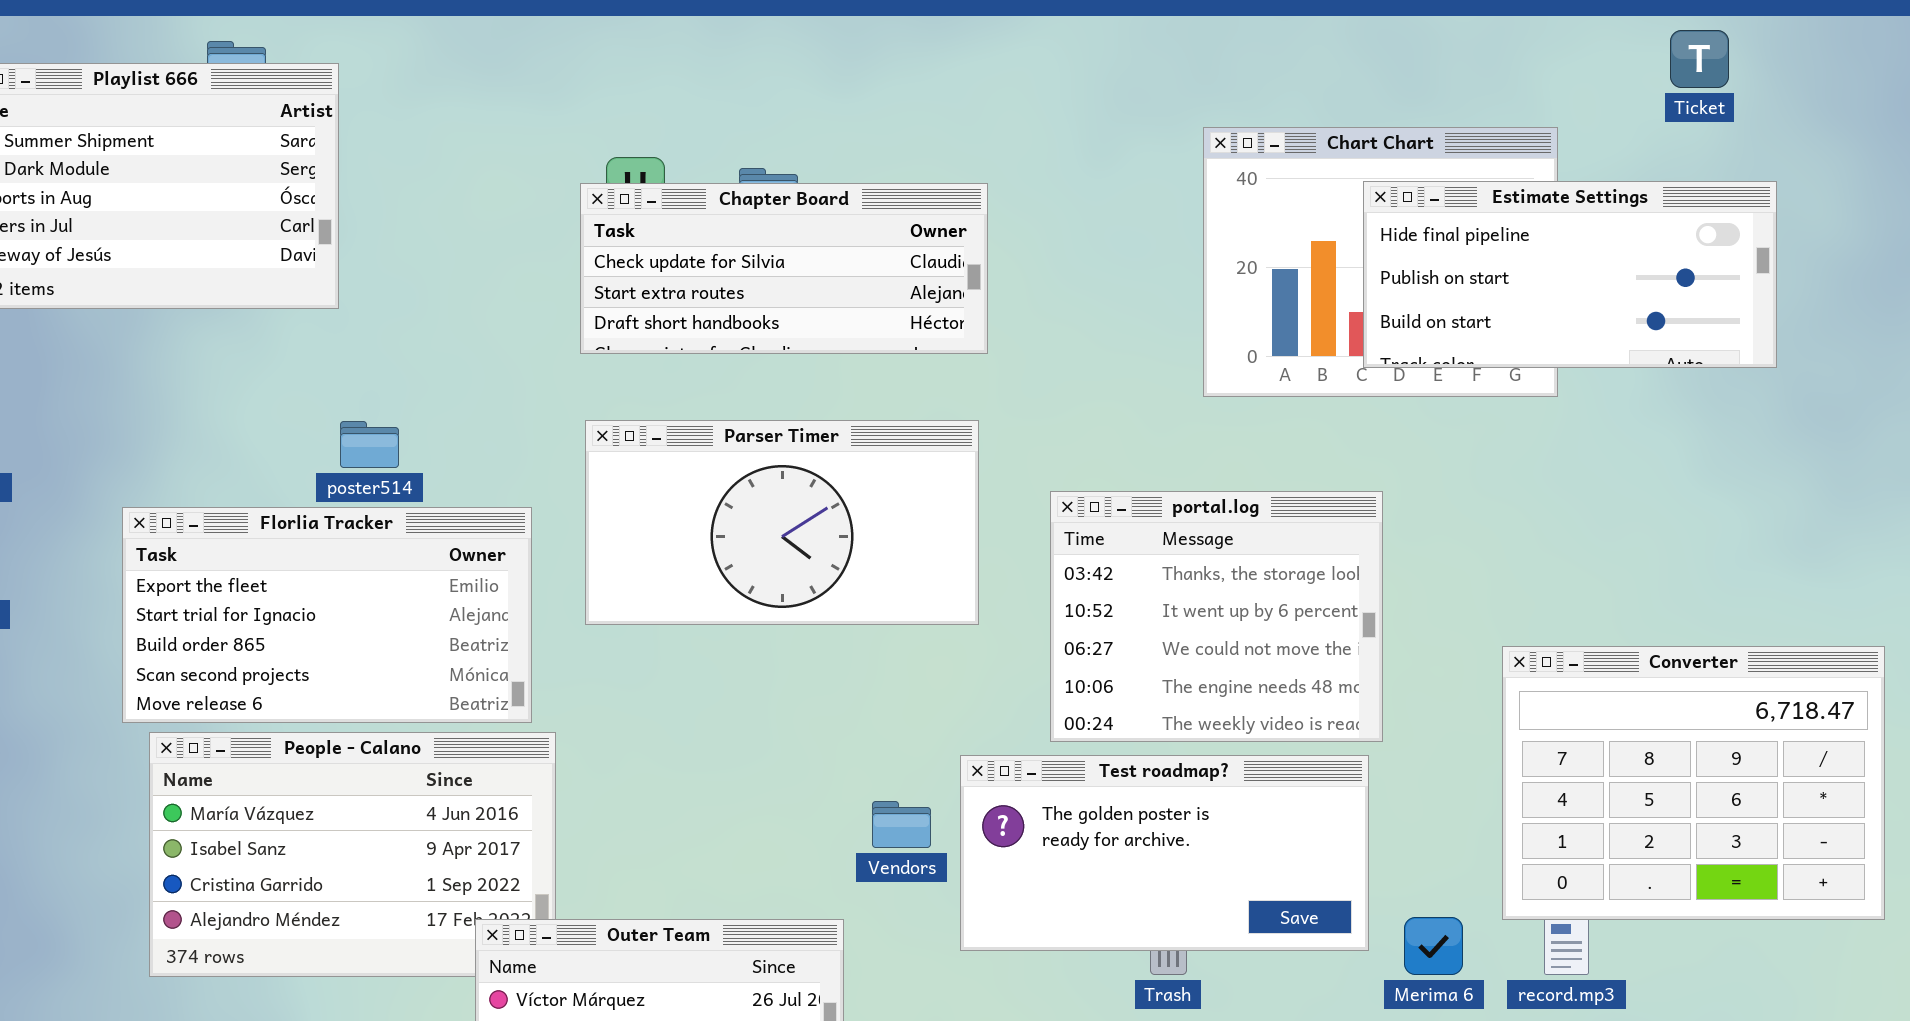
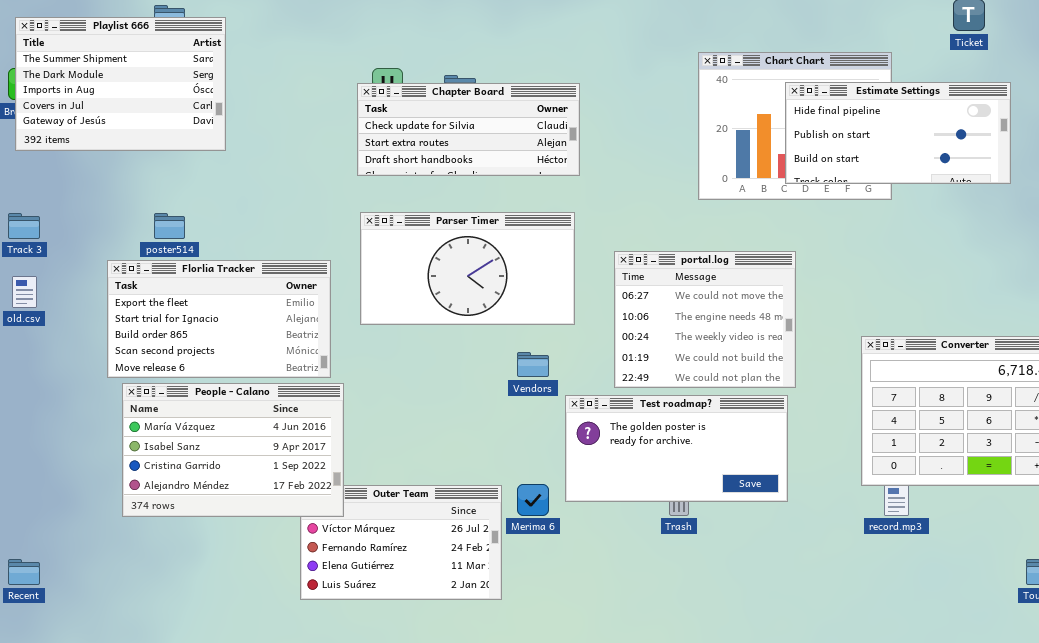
poster514: [340,421,399,468] -> [154,213,185,239], moved
portal.log: [1050,491,1383,742] -> [614,251,796,388], scrolled down 2 rows
People - Calano: [149,732,556,977] -> [122,383,344,517], raised
Vendors: [872,801,931,848] -> [517,352,549,377], moved
Merima 6: [1404,917,1463,975] -> [517,484,549,516], moved

